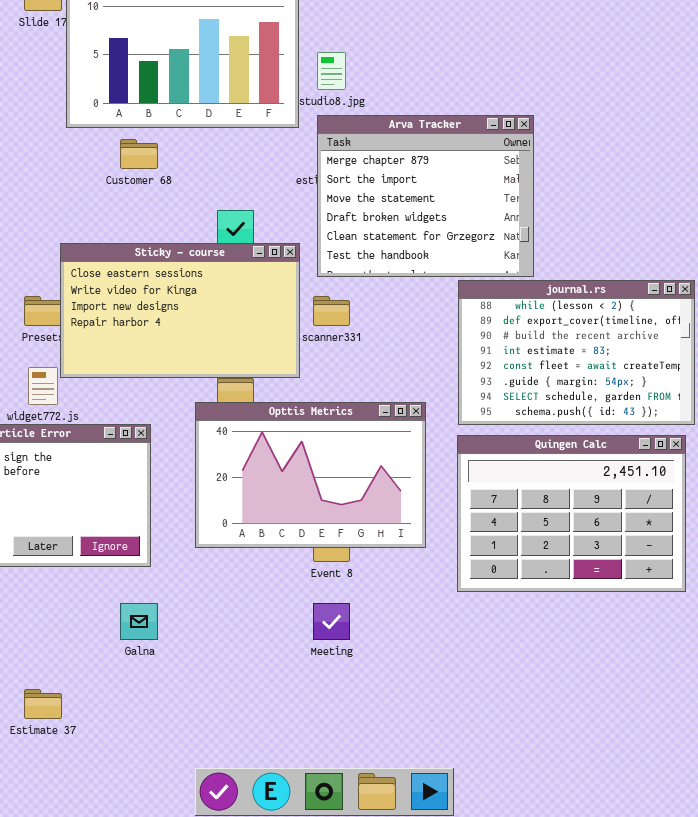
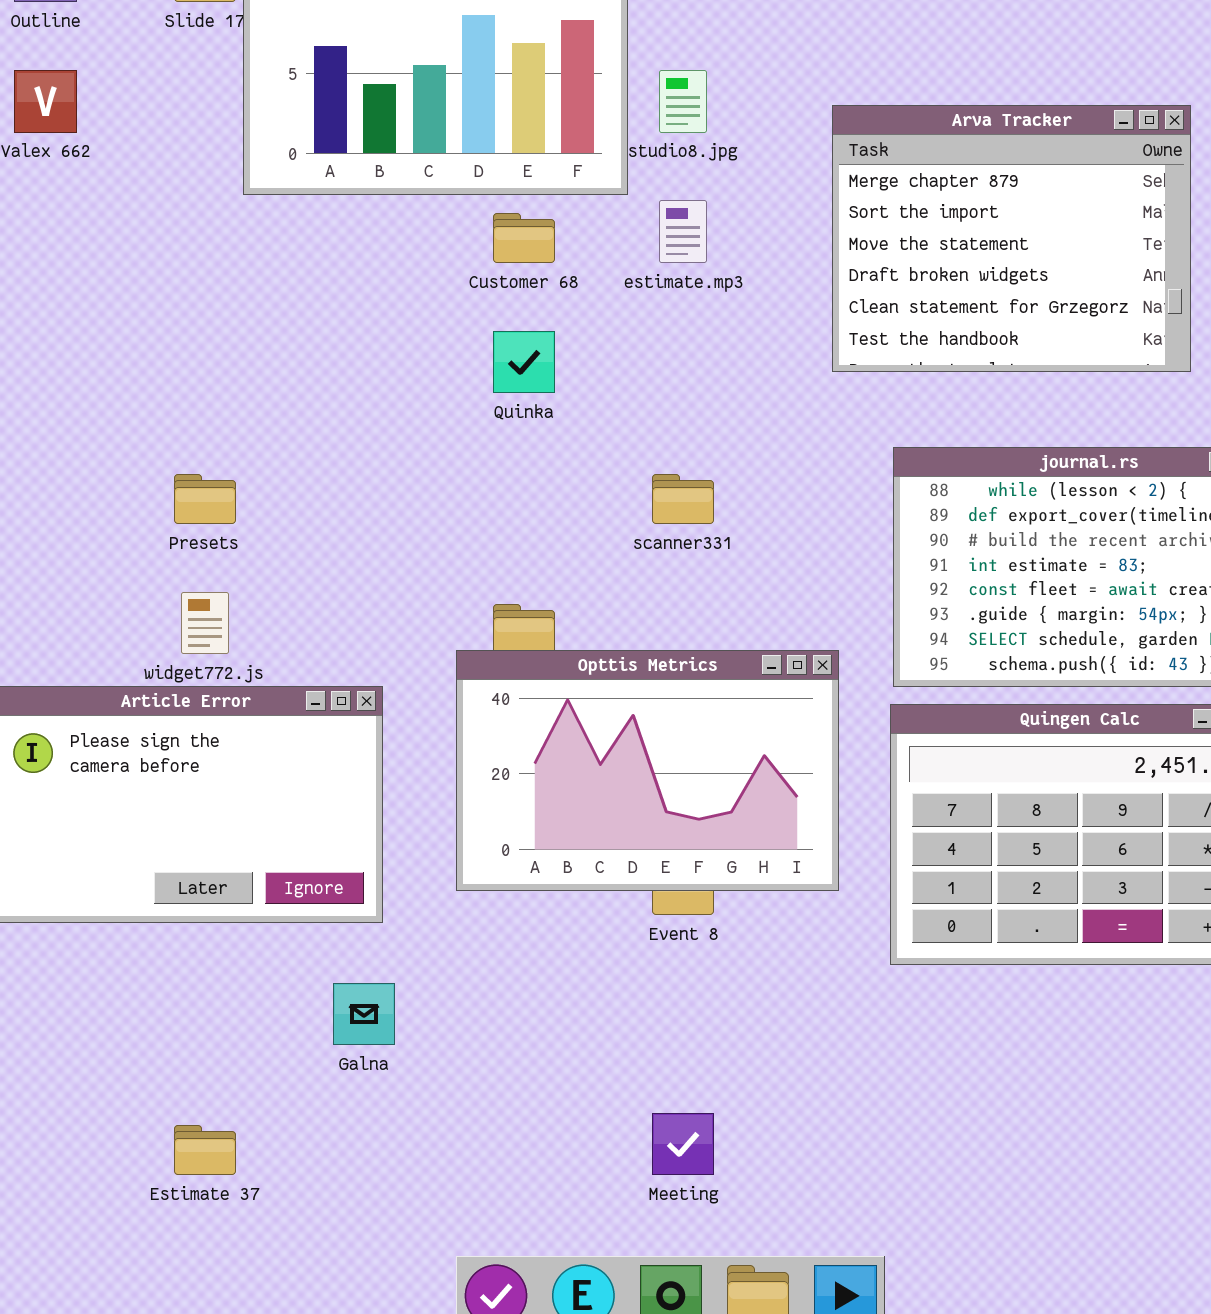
Arva Tracker: [317,115,534,277] -> [832,105,1191,372], moved
Customer 68: [120,139,158,169] -> [493,213,555,263], moved
Sticky - course: [60,243,300,378] -> none, closed
Meeting: [313,603,350,640] -> [652,1113,714,1175], moved

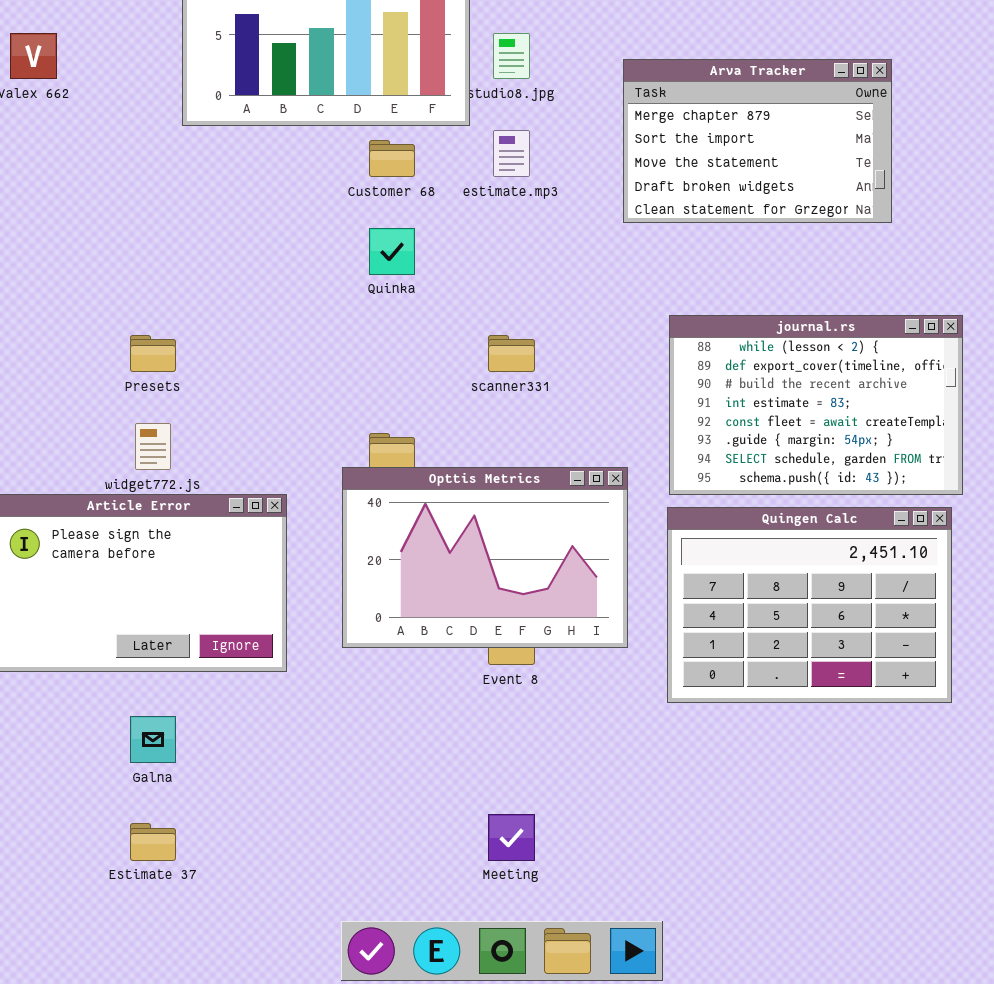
Arva Tracker: [832,105,1191,372] -> [623,59,892,223], resized
Galna: [333,983,395,1045] -> [130,716,176,763], moved

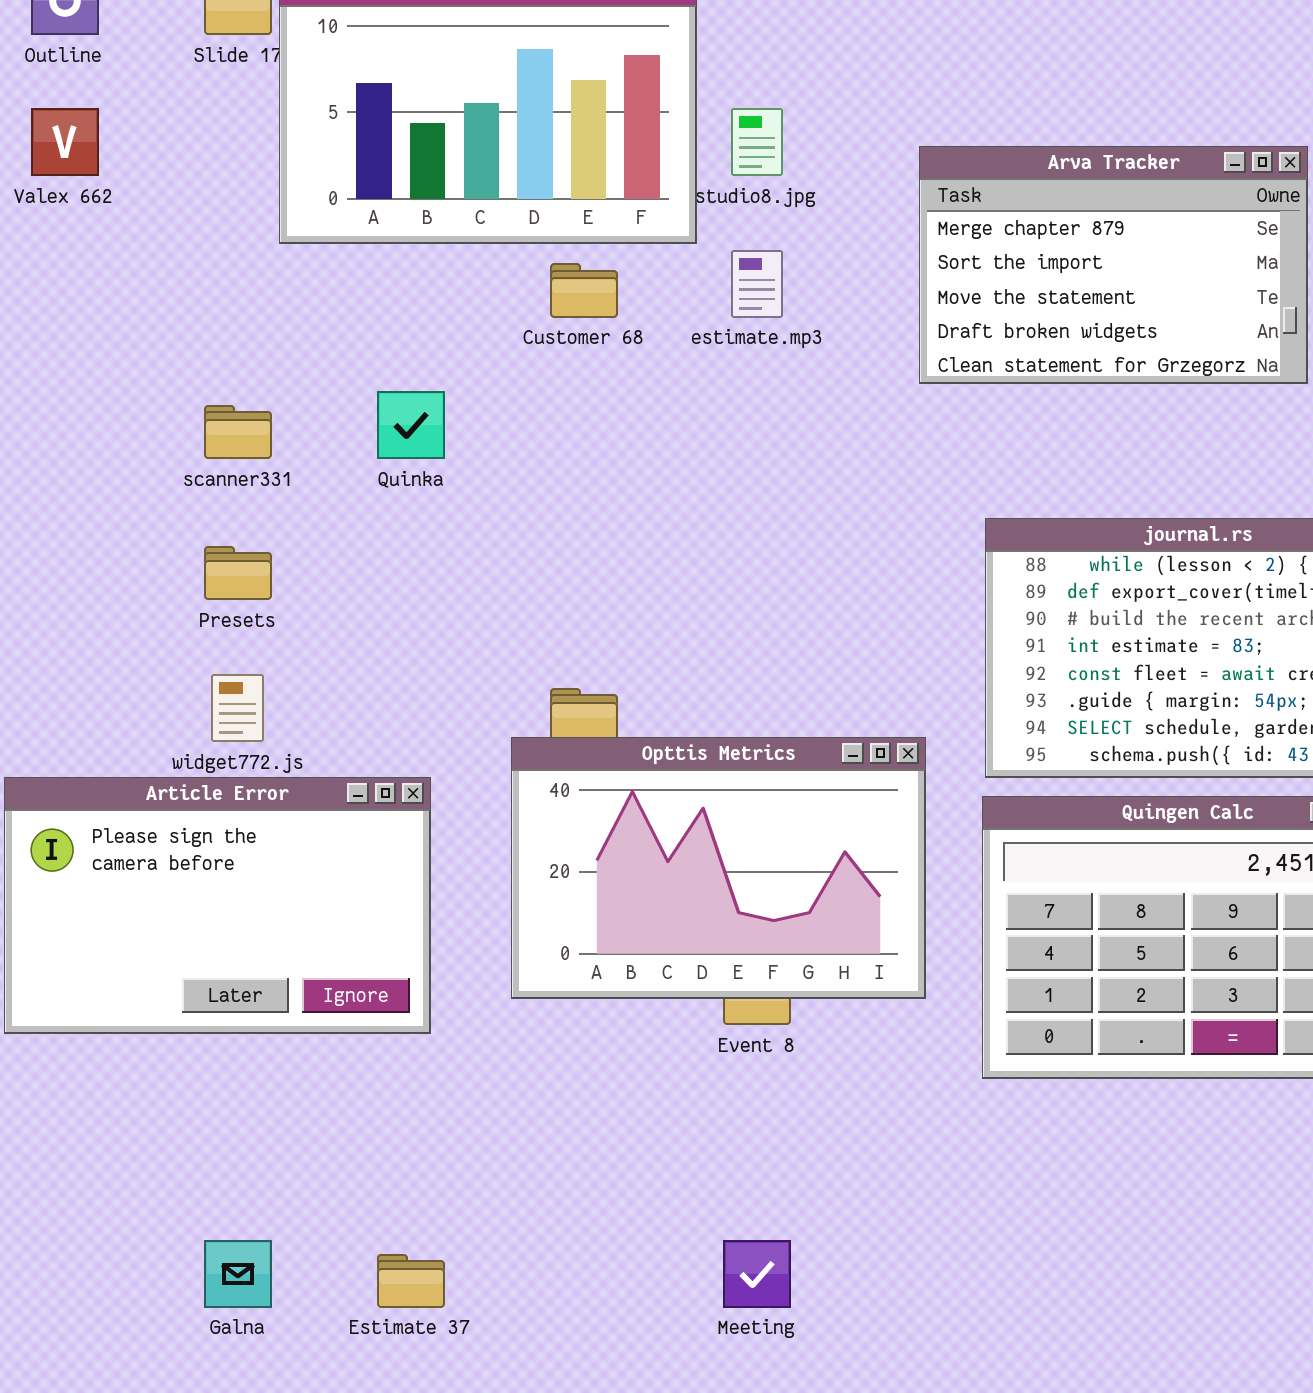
Quinka: [369,228,415,275] -> [377,391,445,459], moved
scanner331: [488,335,535,372] -> [204,405,272,459], moved
Galna: [130,716,176,763] -> [204,1240,272,1308], moved
Estimate 37: [130,823,176,861] -> [377,1254,445,1308], moved

